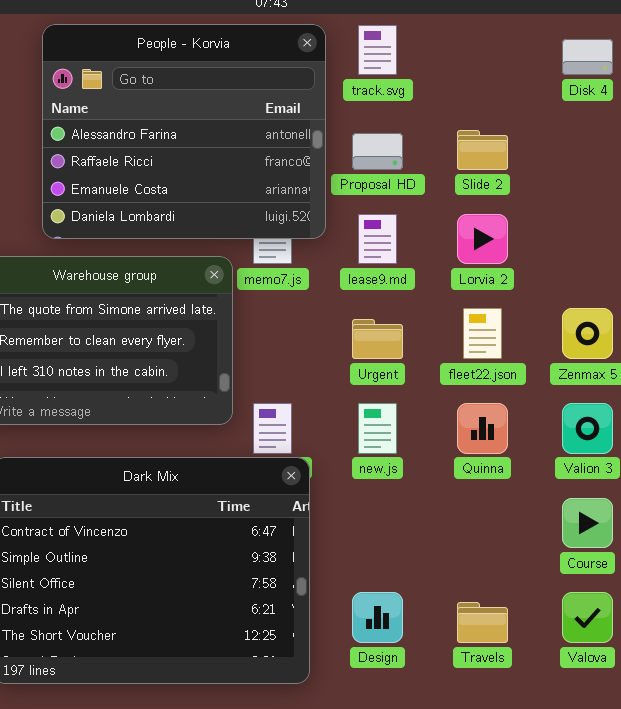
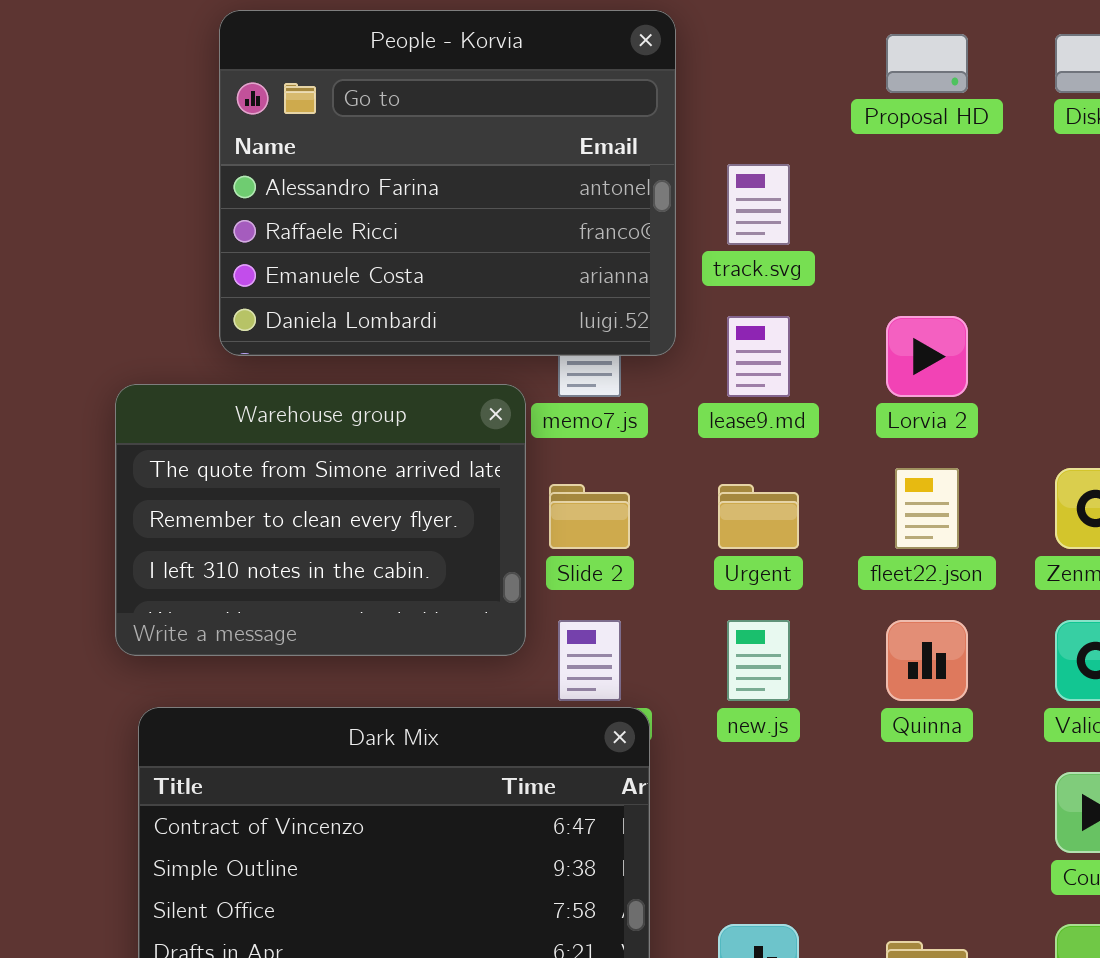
track.svg: [358,25,397,75] -> [727,164,790,245], moved
Slide 2: [457,130,508,170] -> [549,484,630,549], moved
Proposal HD: [352,133,403,170] -> [886,34,968,93], moved

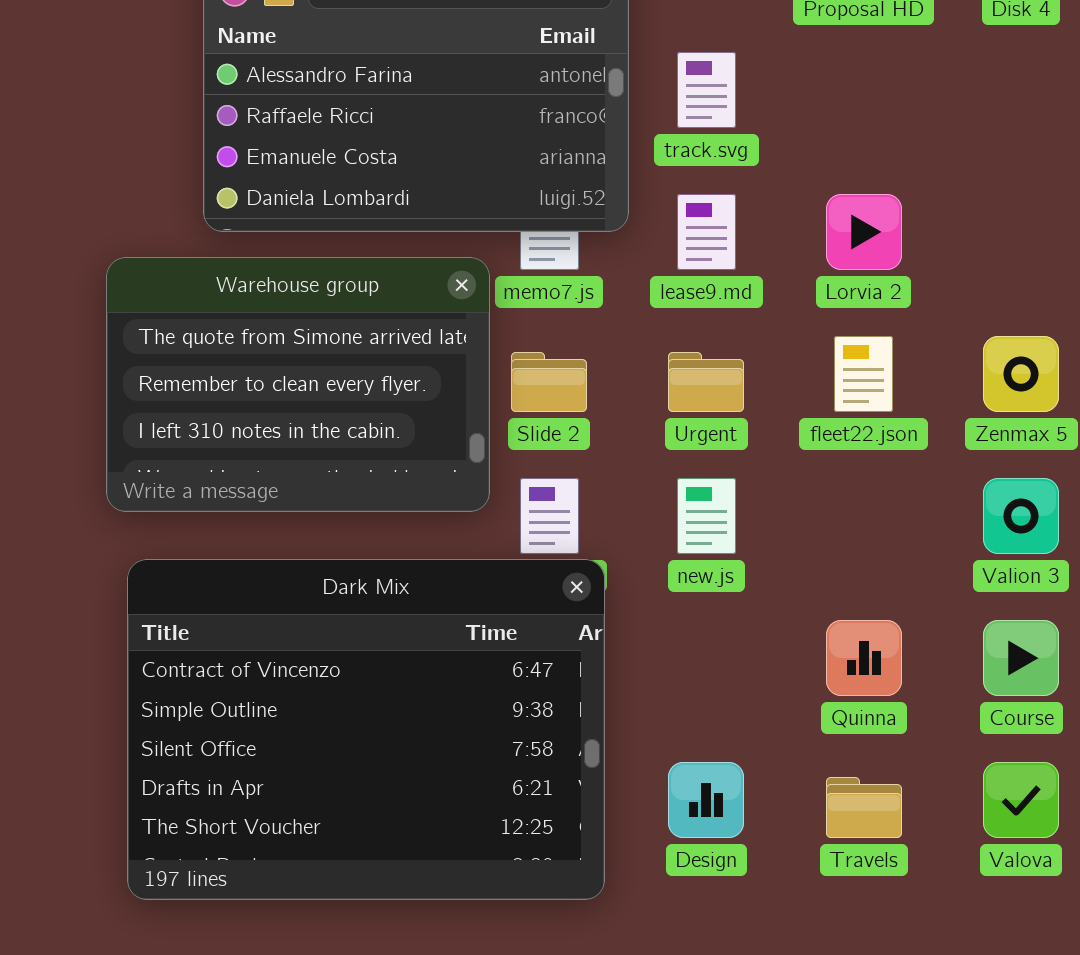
Quinna: [886,620,968,701] -> [826,620,902,696], moved

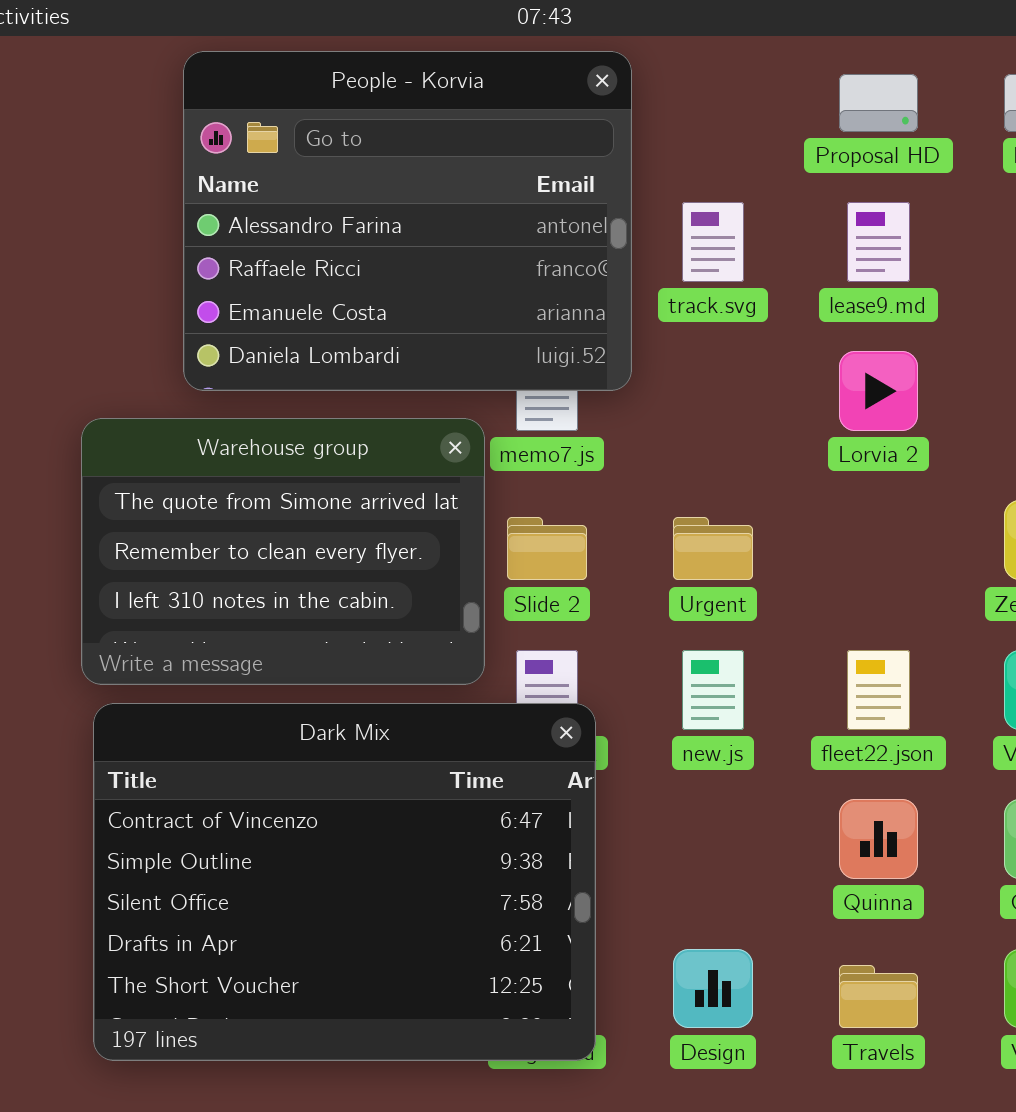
lease9.md: [677,194,736,270] -> [847,202,910,282], moved
fleet22.json: [834,336,893,412] -> [847,650,910,730], moved
Dark Mix: [127,559,605,900] -> [93,703,596,1061], moved

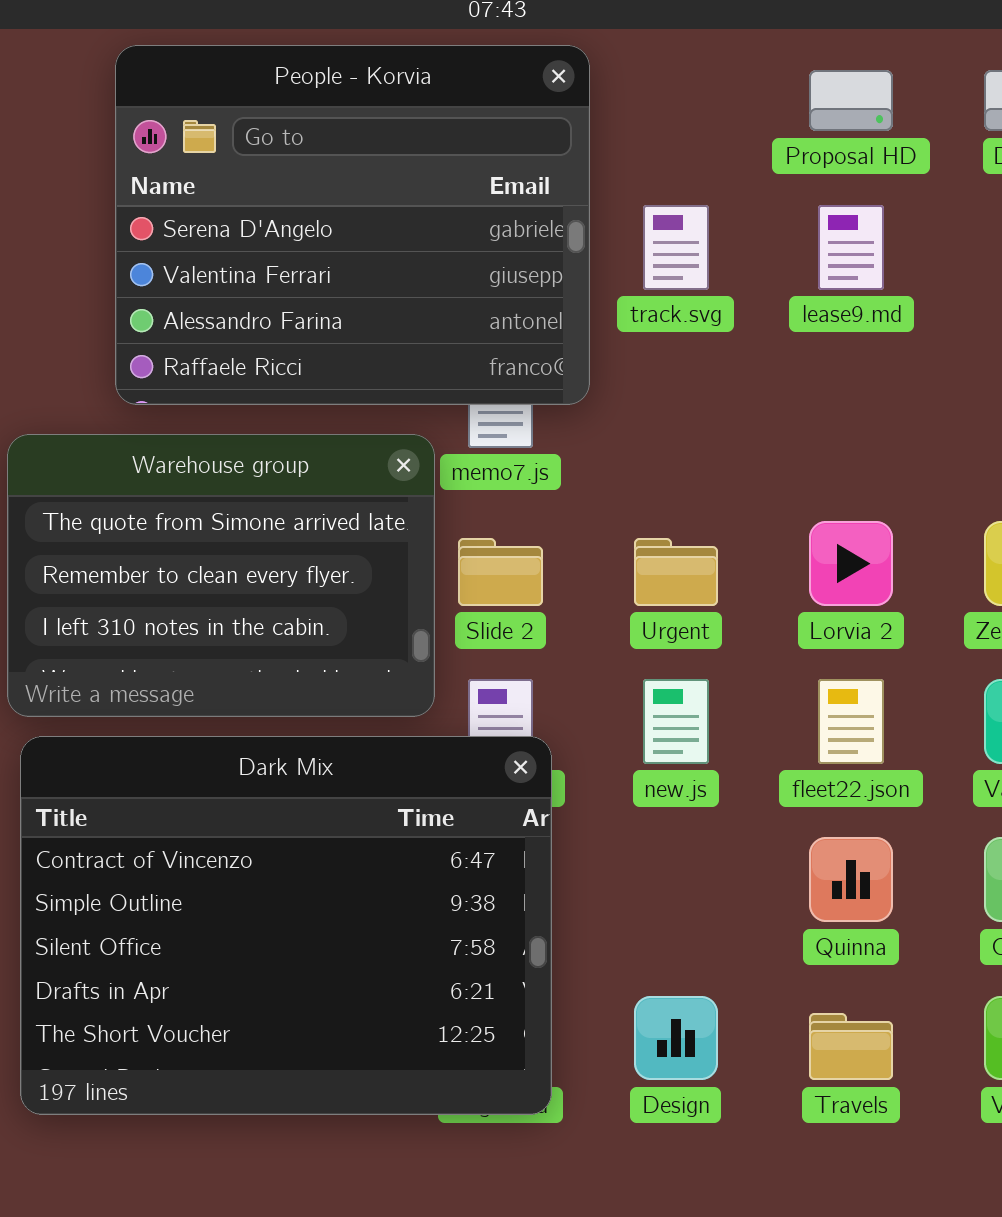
People - Korvia: [183,51,632,391] -> [115,45,590,405], scrolled up 2 rows
Lorvia 2: [839,351,918,431] -> [809,521,893,606], moved

